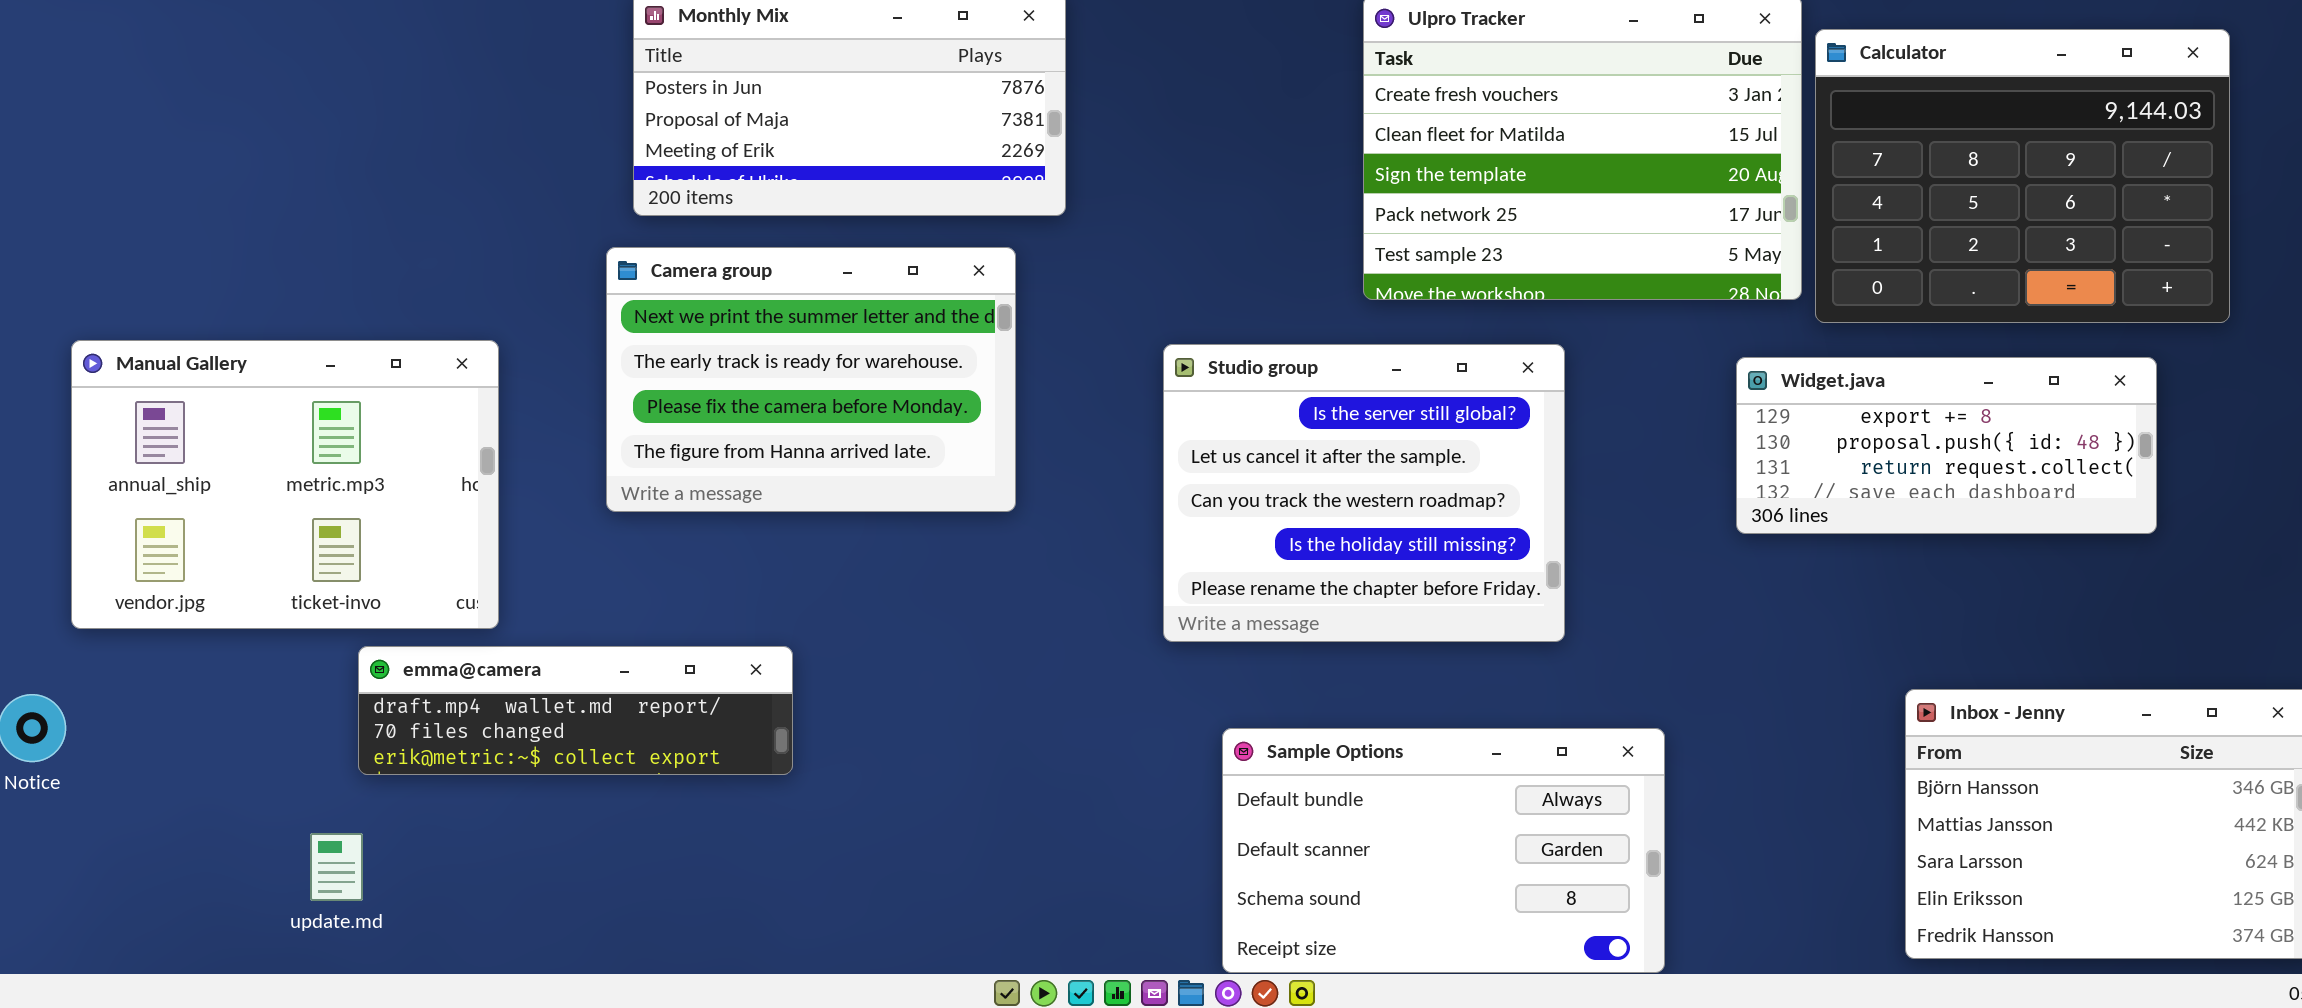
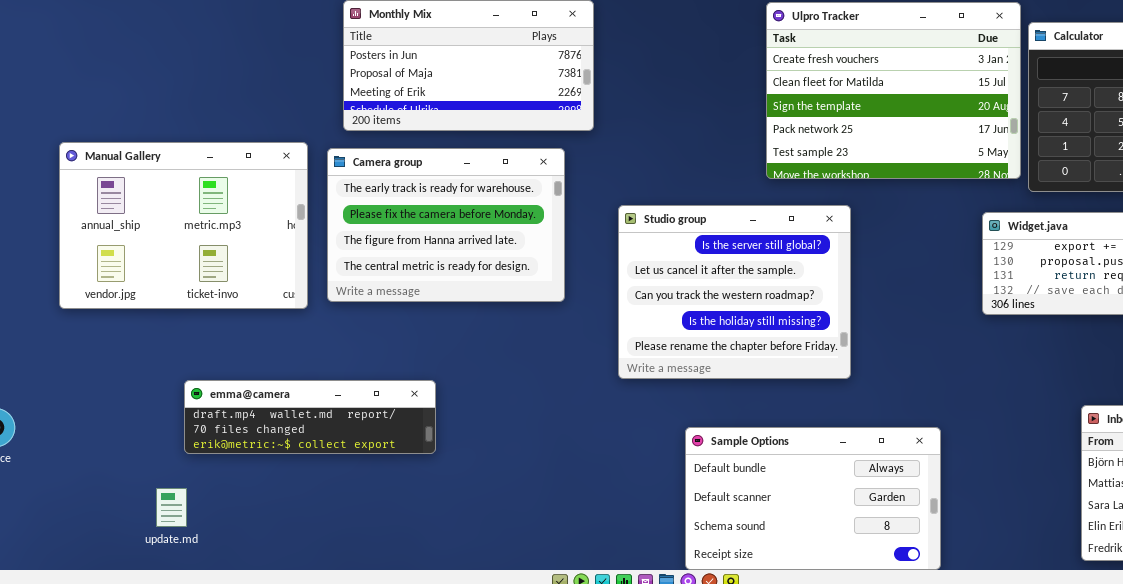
Camera group: [606,247,1016,512] -> [327,148,565,302], scrolled down 1 row
Manual Gallery: [71,340,499,629] -> [59,142,308,309], moved
Studio group: [1163,344,1565,642] -> [618,205,851,379], moved

